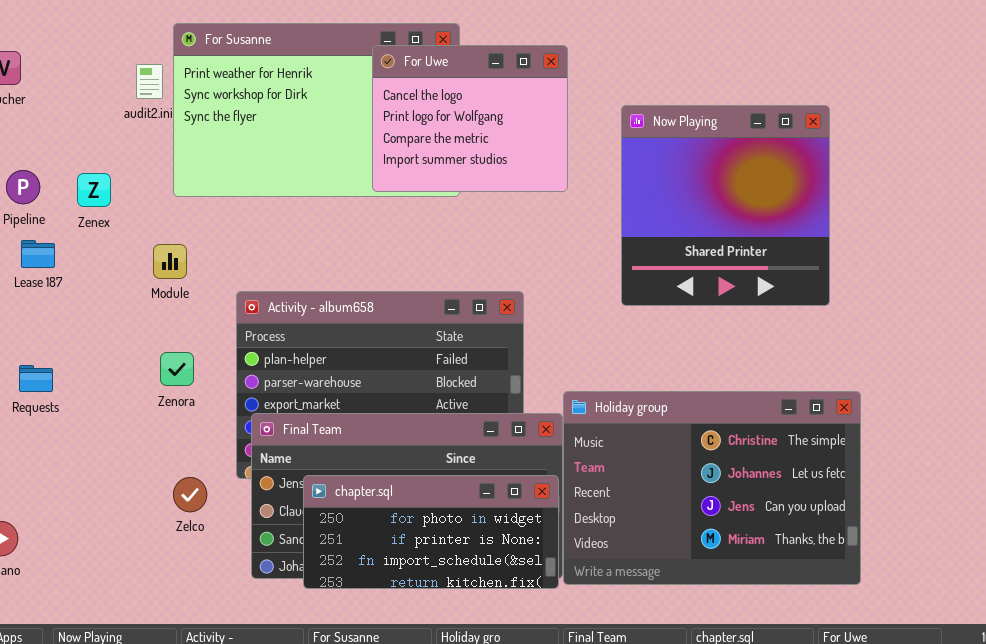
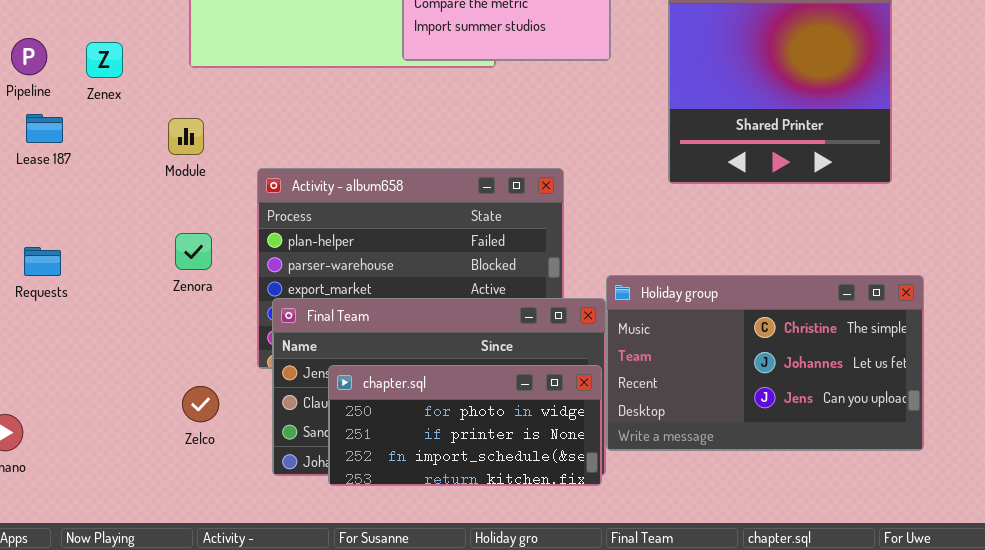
Holiday group: [563,391,861,585] -> [606,275,924,451], resized
Zelco: [173,477,207,512] -> [182,386,219,422], moved

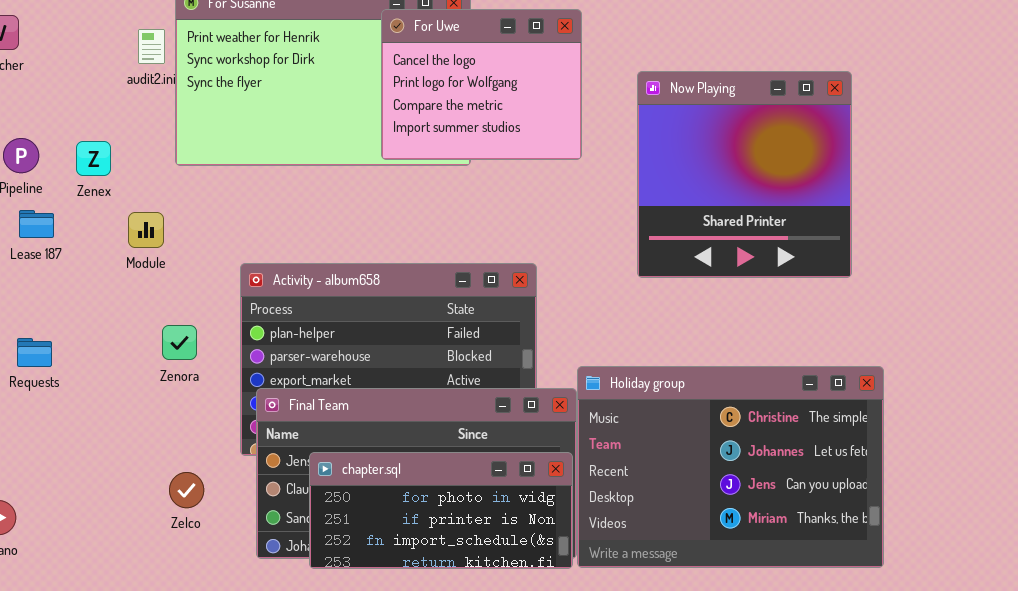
Module: [168,118,204,155] -> [128,212,164,248], moved
Holiday group: [606,275,924,451] -> [577,366,884,568], resized

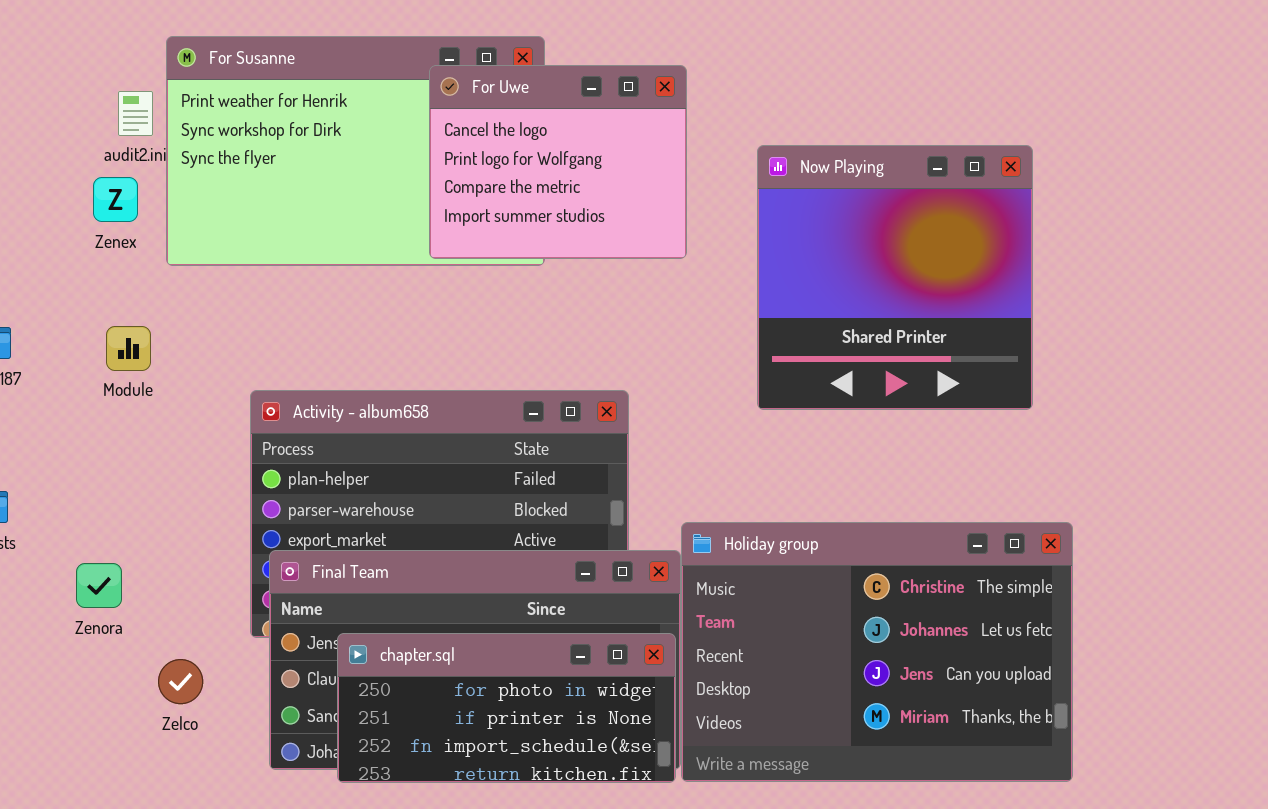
Zenex: [76,141,111,176] -> [93,177,138,222], moved
Zenora: [162,325,197,360] -> [76,563,122,608], moved

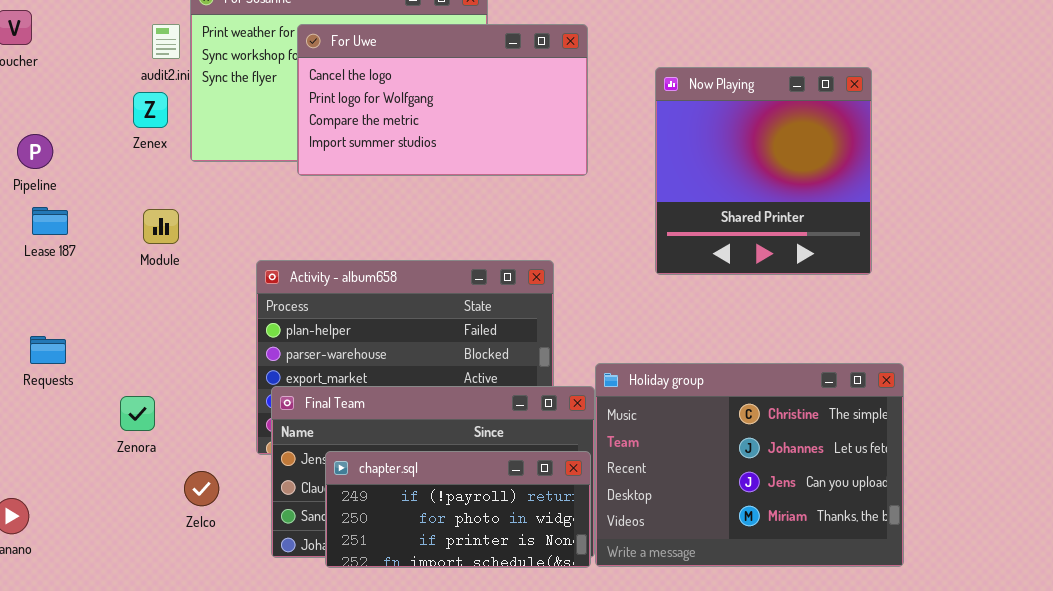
For Uwe: [429,65,687,259] -> [297,24,588,176], moved, resized
chapter.sql: [337,633,676,783] -> [325,451,591,568], scrolled up 1 row

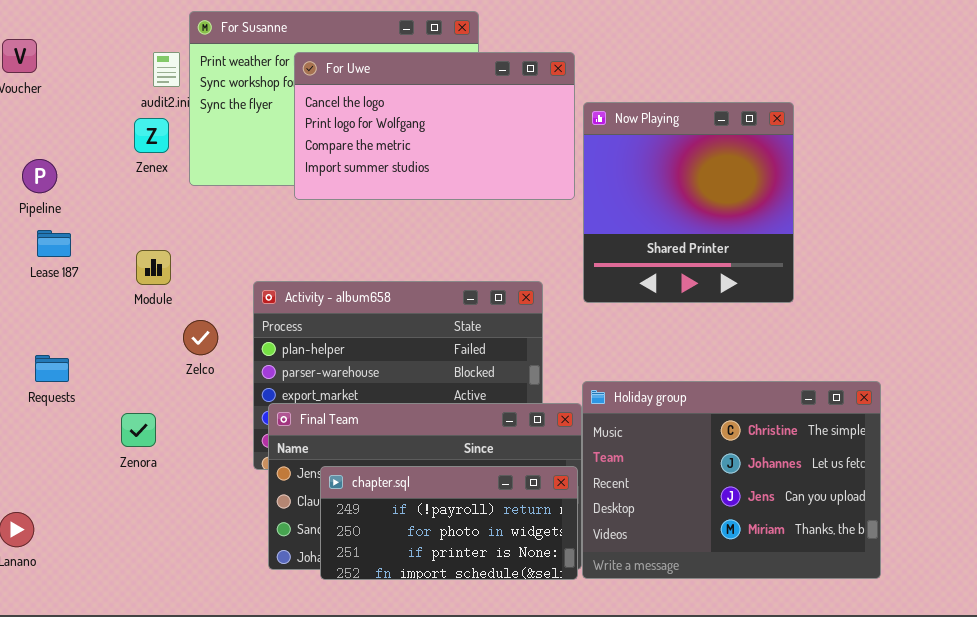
Now Playing: [655,67,872,275] -> [583,102,794,303], moved
Module: [143,209,179,244] -> [136,250,171,285], moved
Zelco: [184,471,219,506] -> [183,320,218,355], moved

